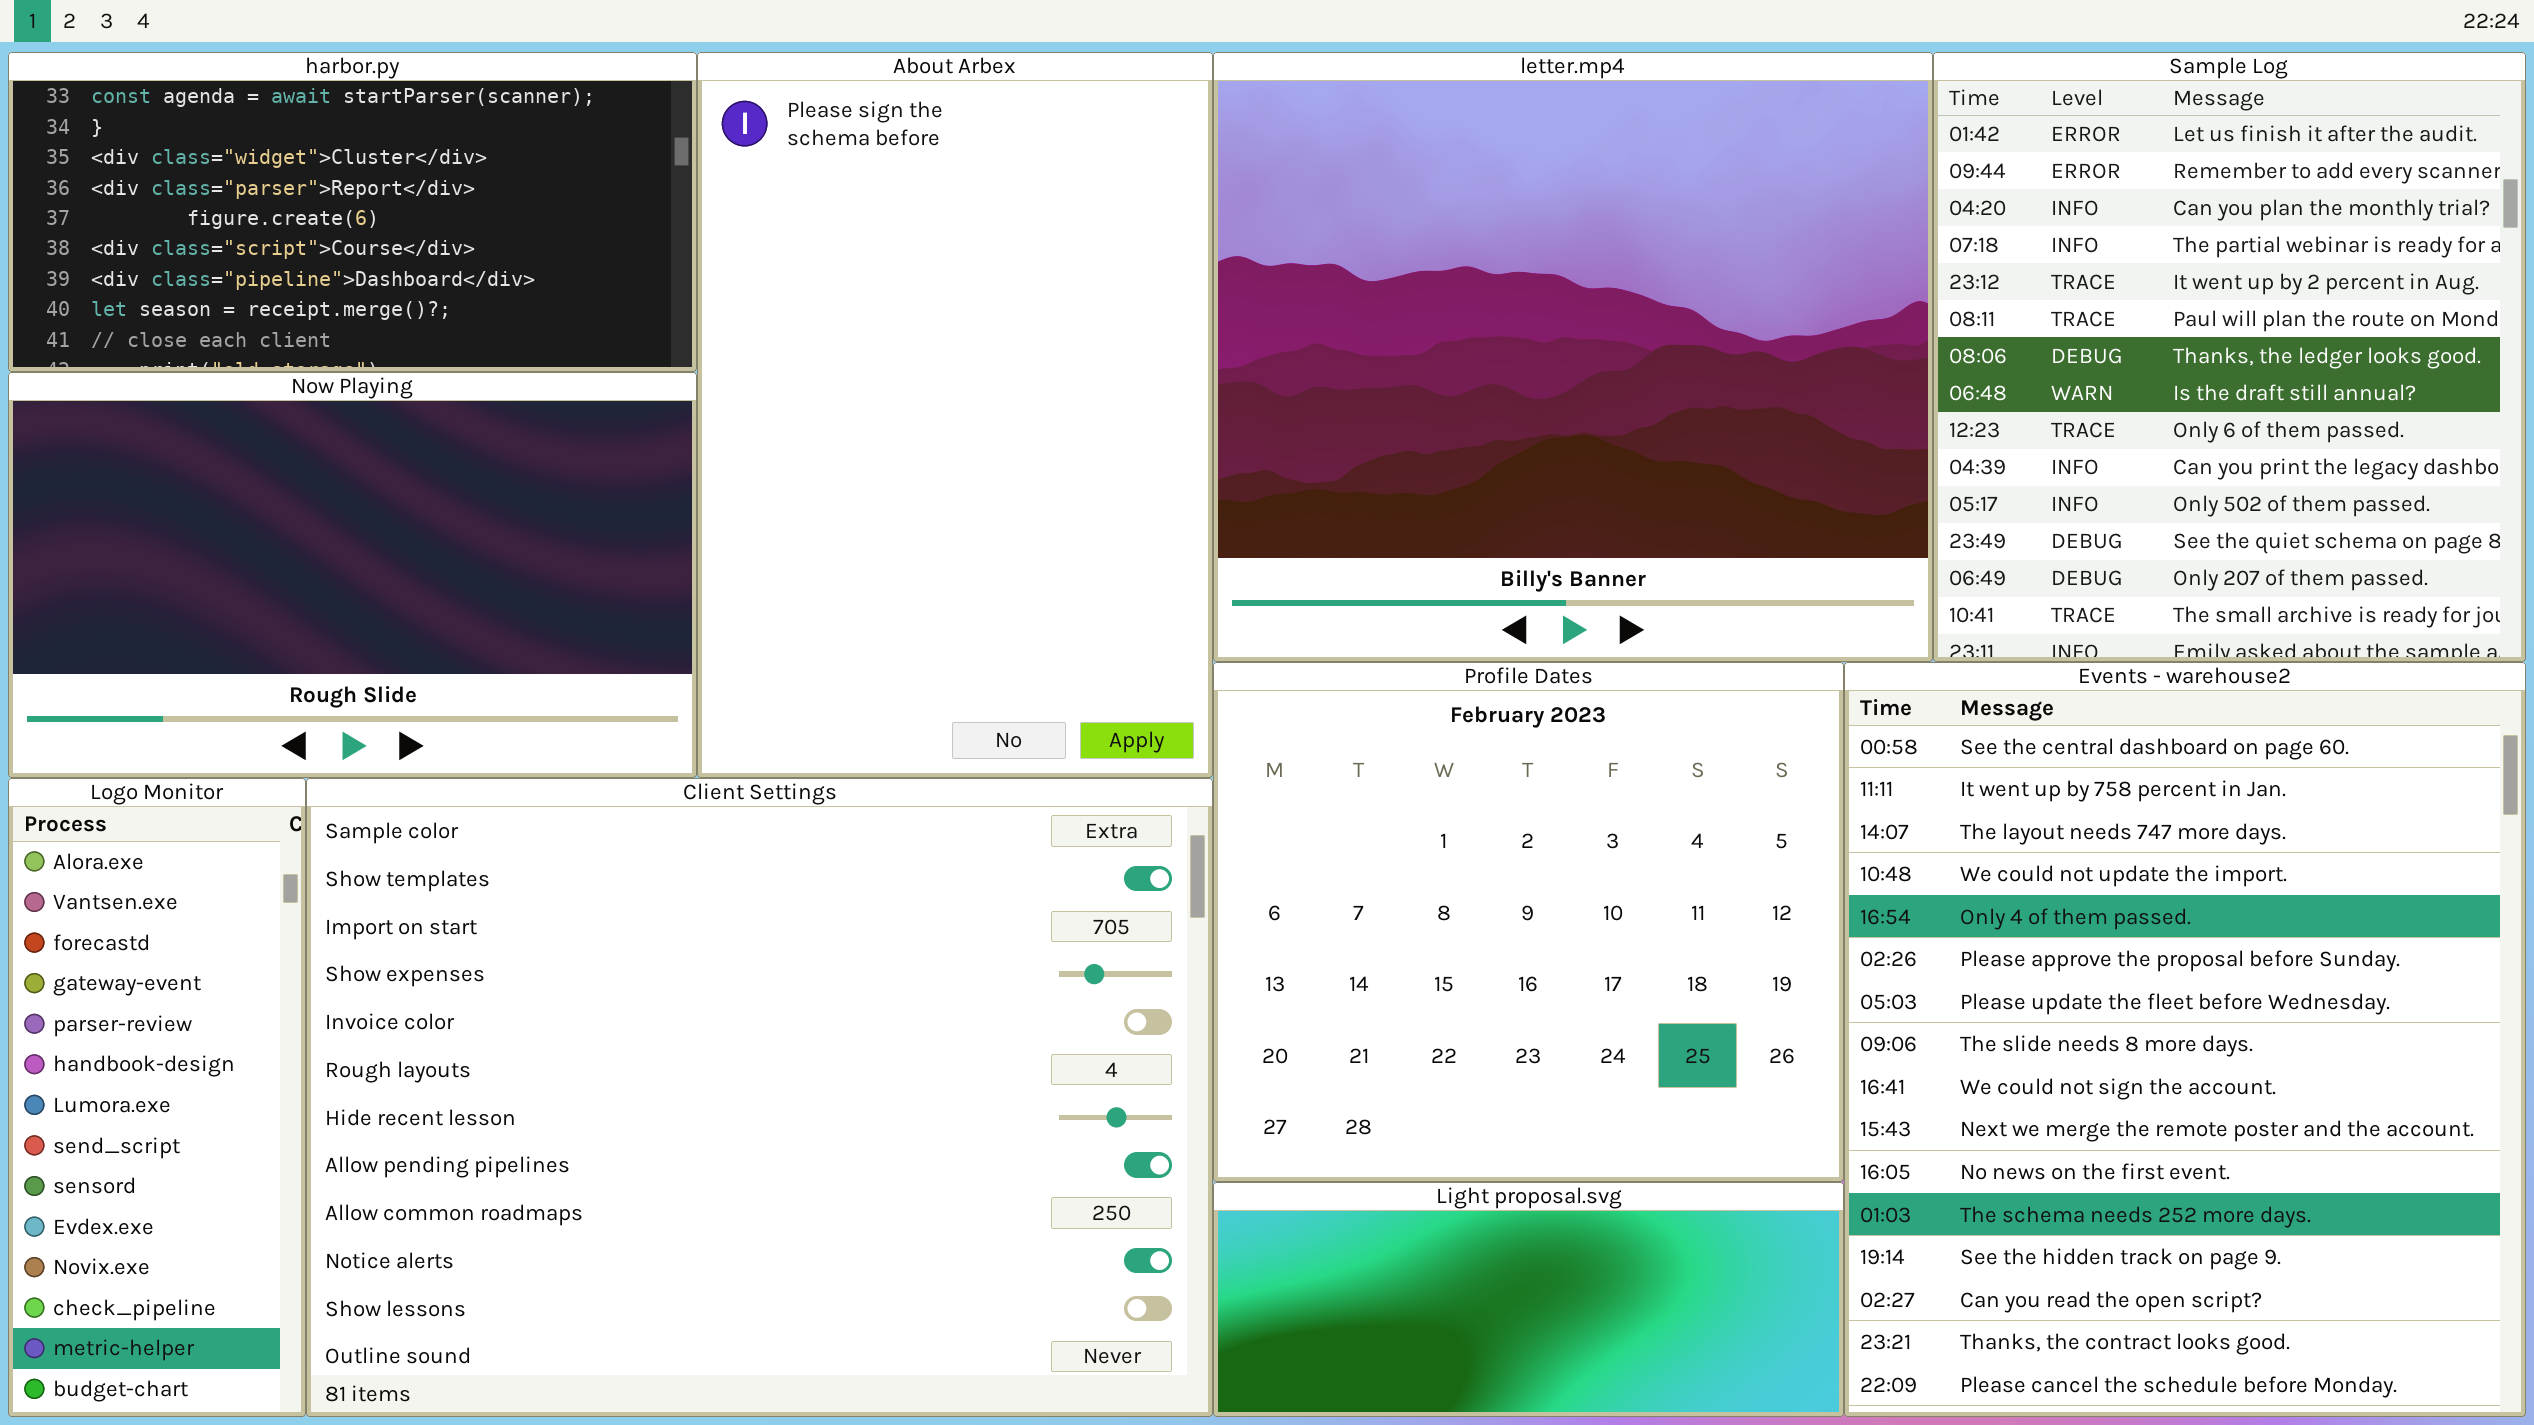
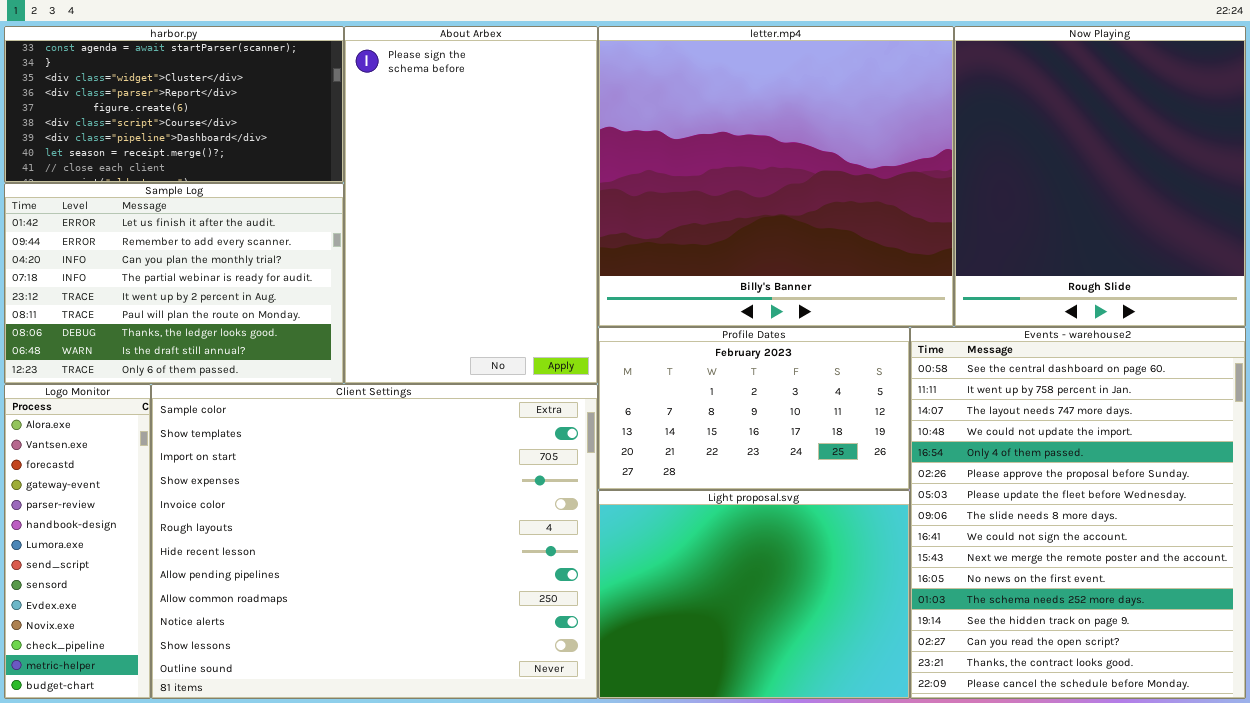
Sample Log: [1933,52,2526,662] -> [4,183,344,384], moved, resized
Now Playing: [8,372,697,778] -> [954,26,1246,327], moved, resized
Profile Dates: [1213,662,1844,1182] -> [598,327,910,490], resized
Light proposal.svg: [1213,1182,1844,1417] -> [598,490,910,699], resized

